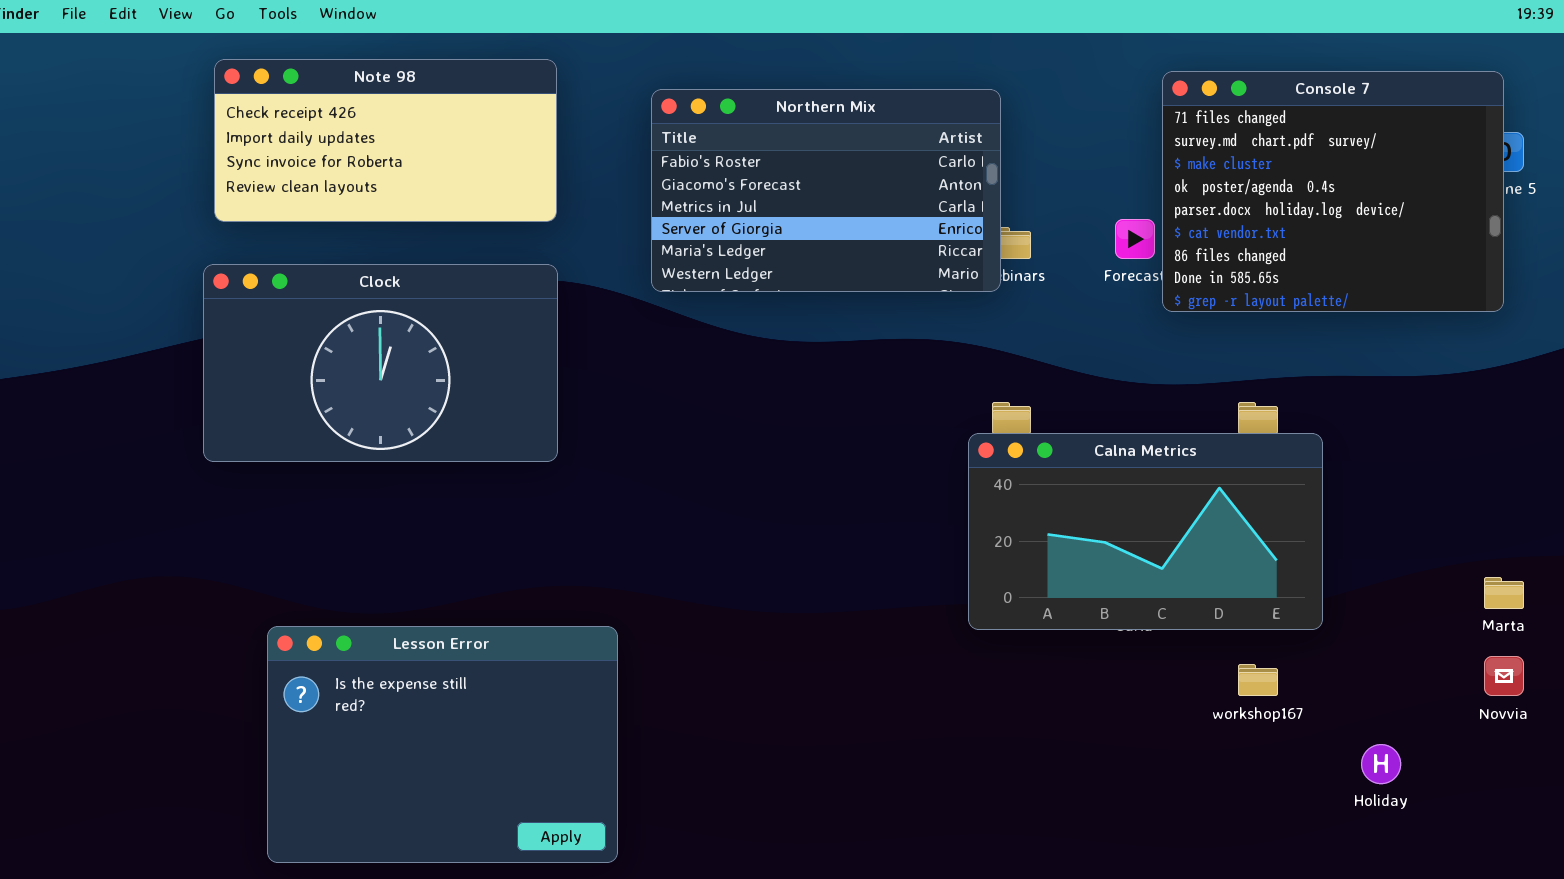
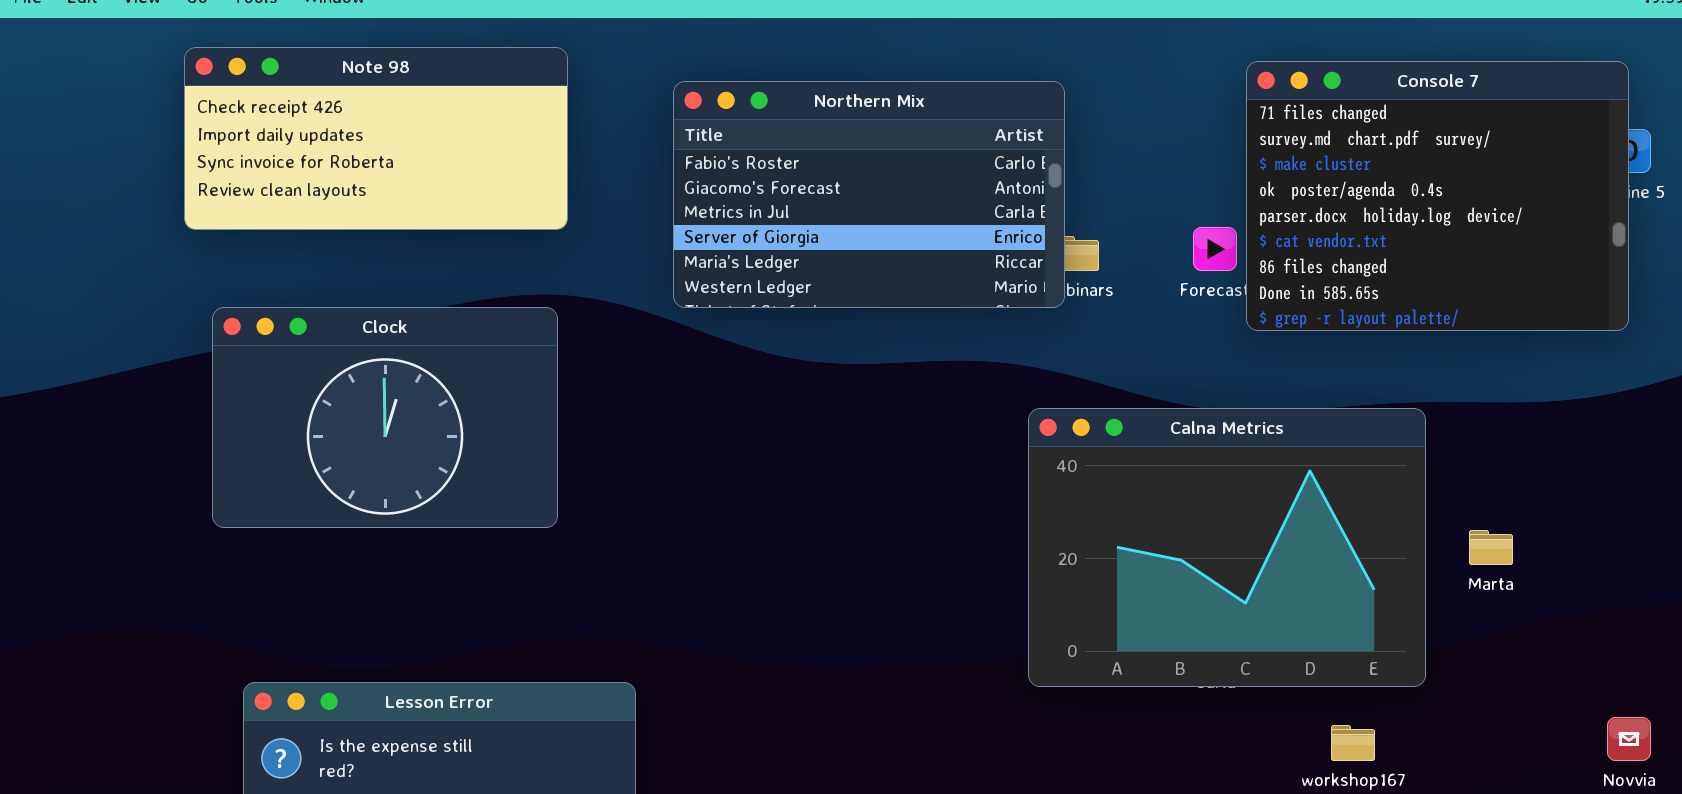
Clock: [203,264,558,462] -> [212,307,558,528], moved, resized
Calna Metrics: [968,433,1323,630] -> [1028,408,1426,687], resized
Marta: [1484,577,1524,609] -> [1469,530,1513,565], moved

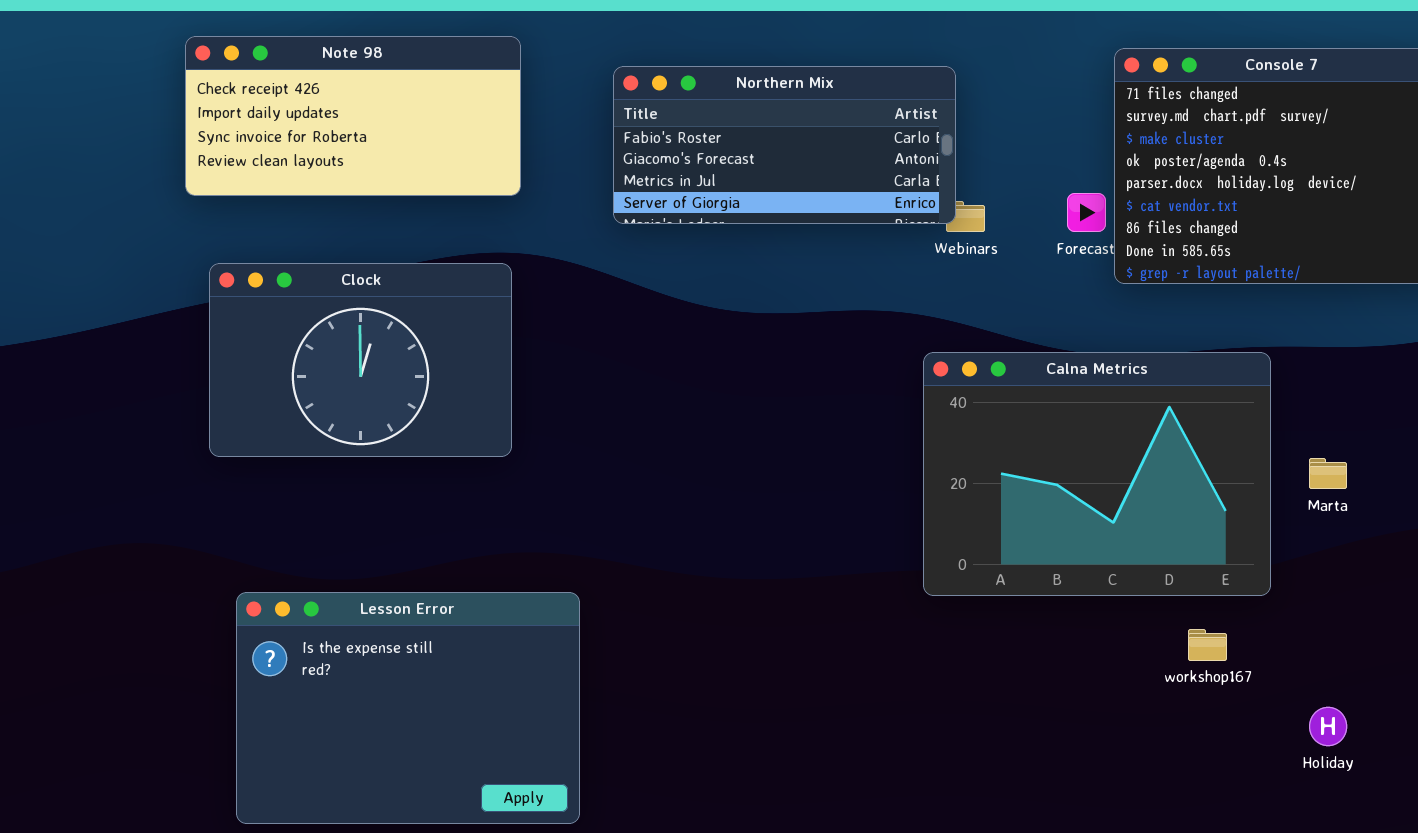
Northern Mix: [673,81,1065,308] -> [613,66,956,224], resized

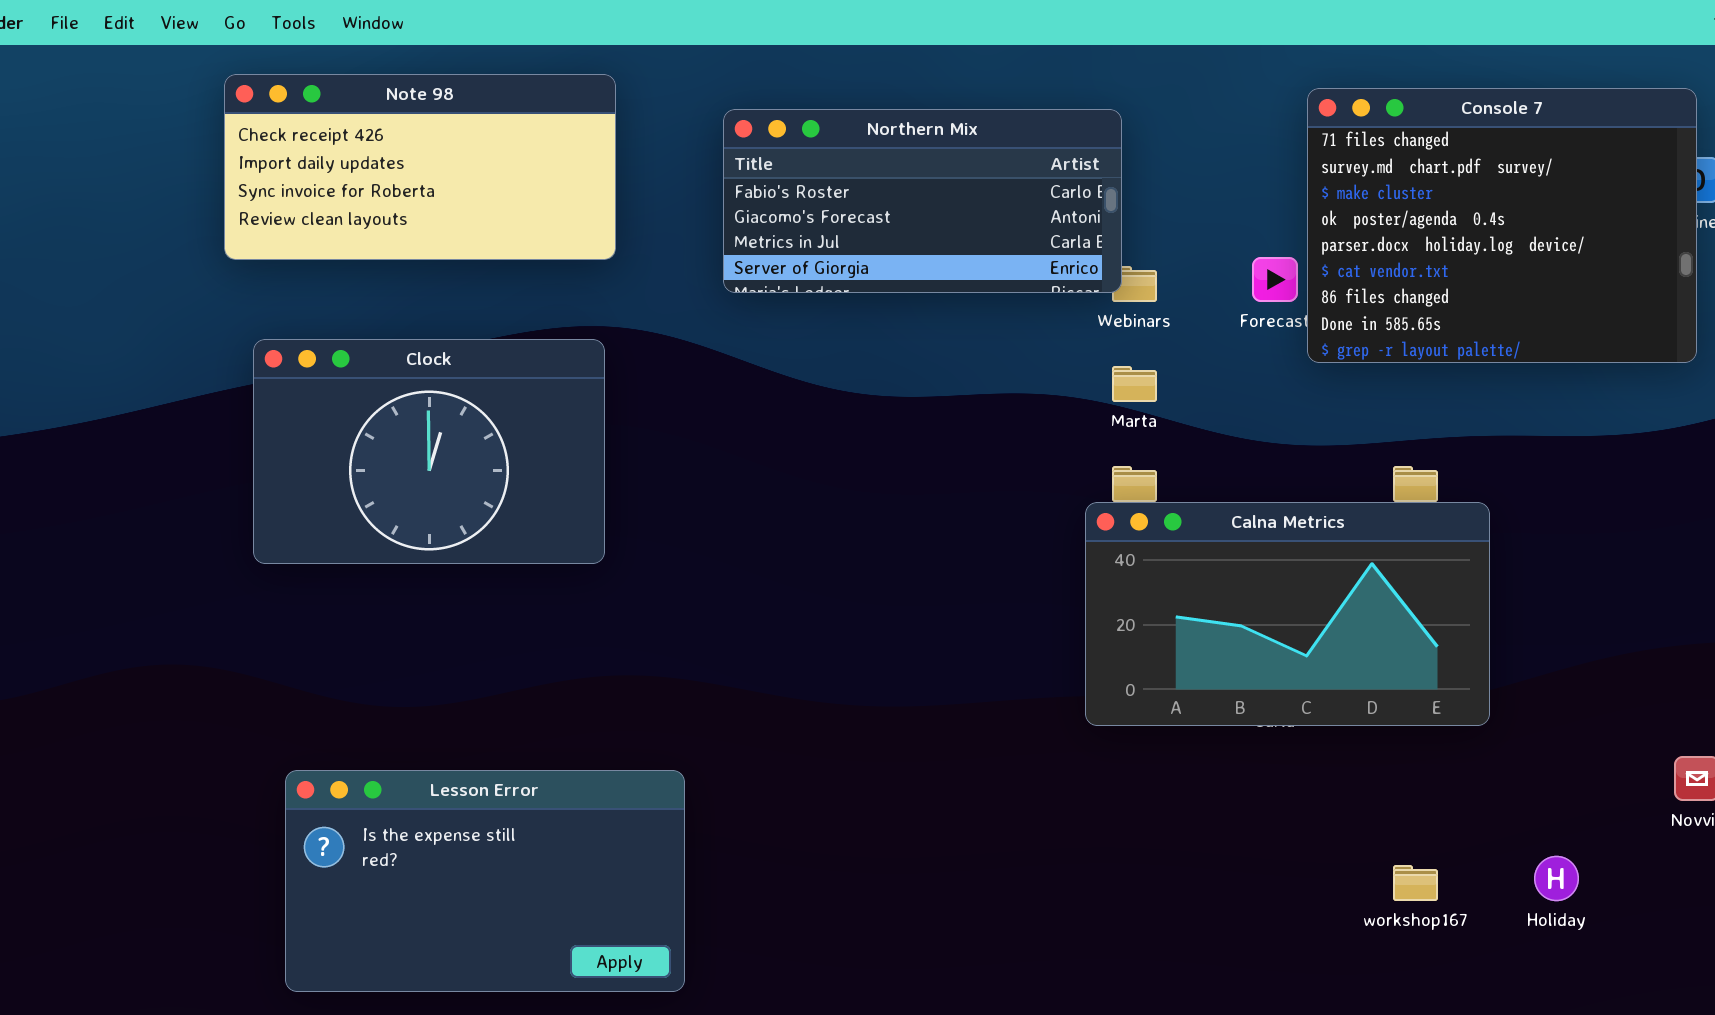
Calna Metrics: [923,352,1271,596] -> [1085,502,1490,726], resized
Marta: [1309,458,1347,489] -> [1112,366,1157,402], moved
Lesson Error: [236,592,580,824] -> [285,770,685,992], resized
workshop167: [1188,629,1227,661] -> [1393,865,1438,901], moved

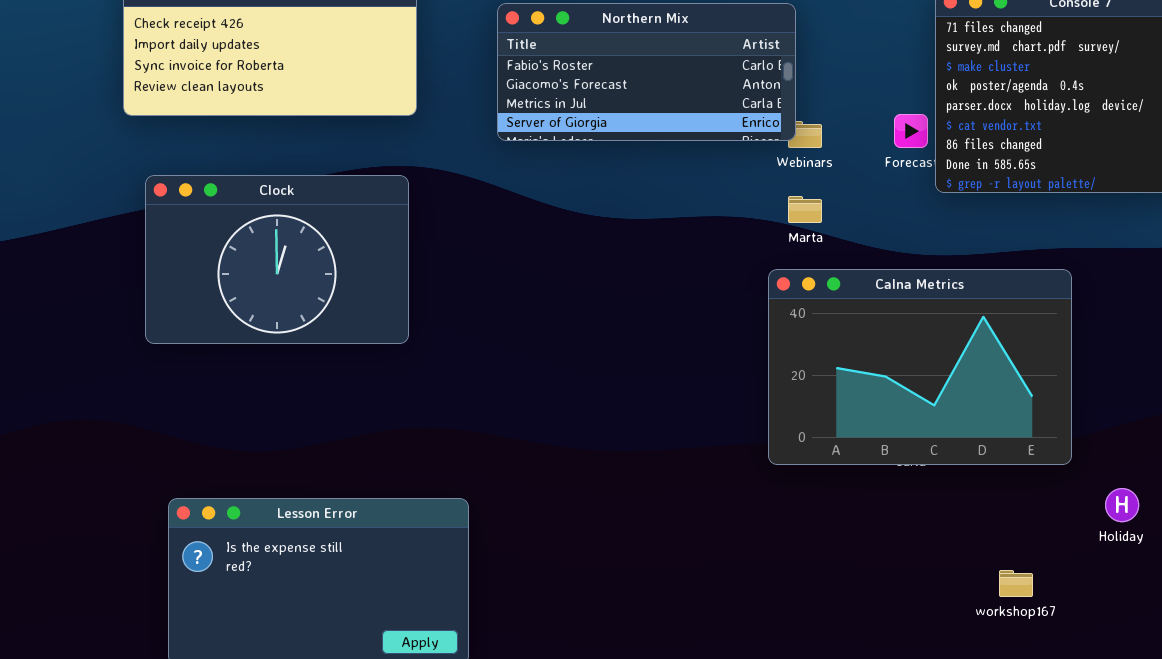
Calna Metrics: [1085,502,1490,726] -> [768,269,1072,465], resized
Holiday: [1534,856,1579,901] -> [1105,488,1139,522], moved

